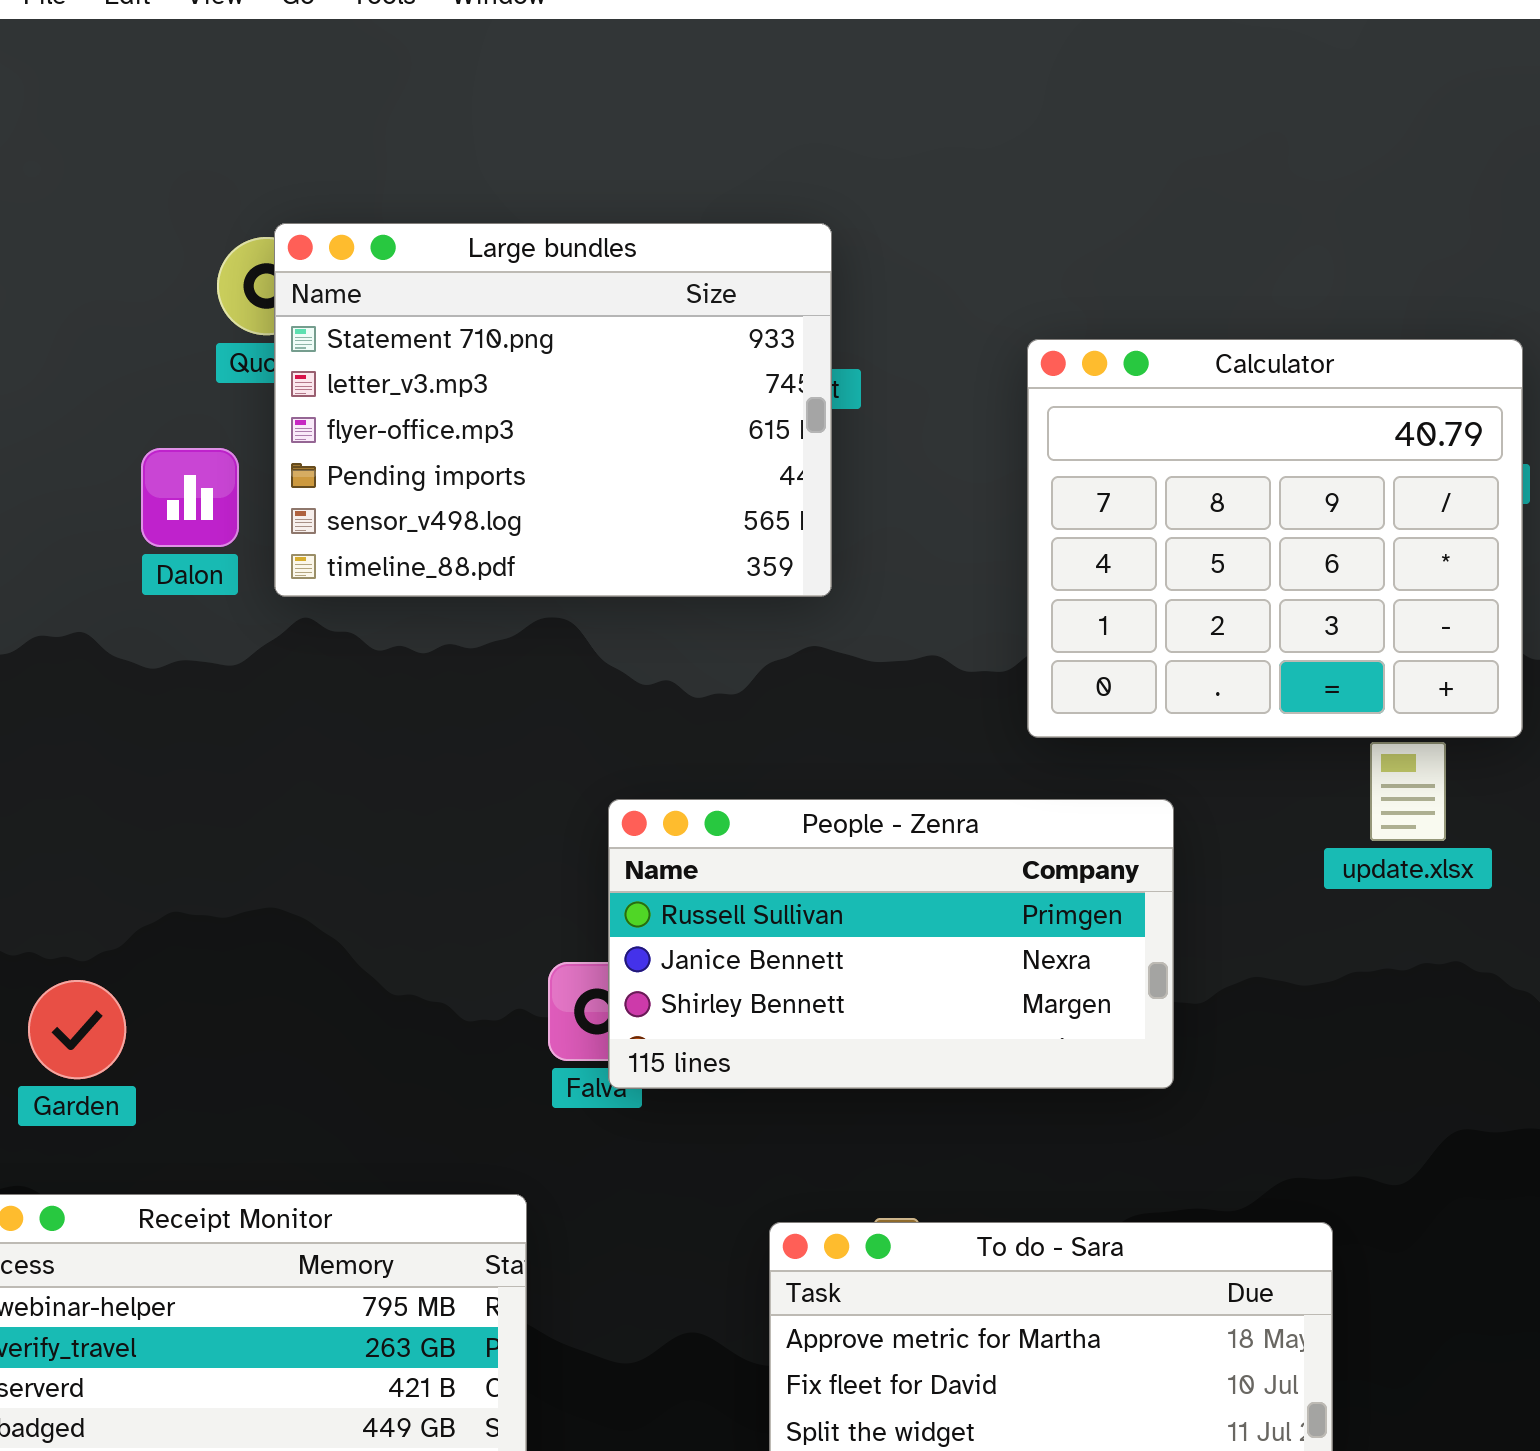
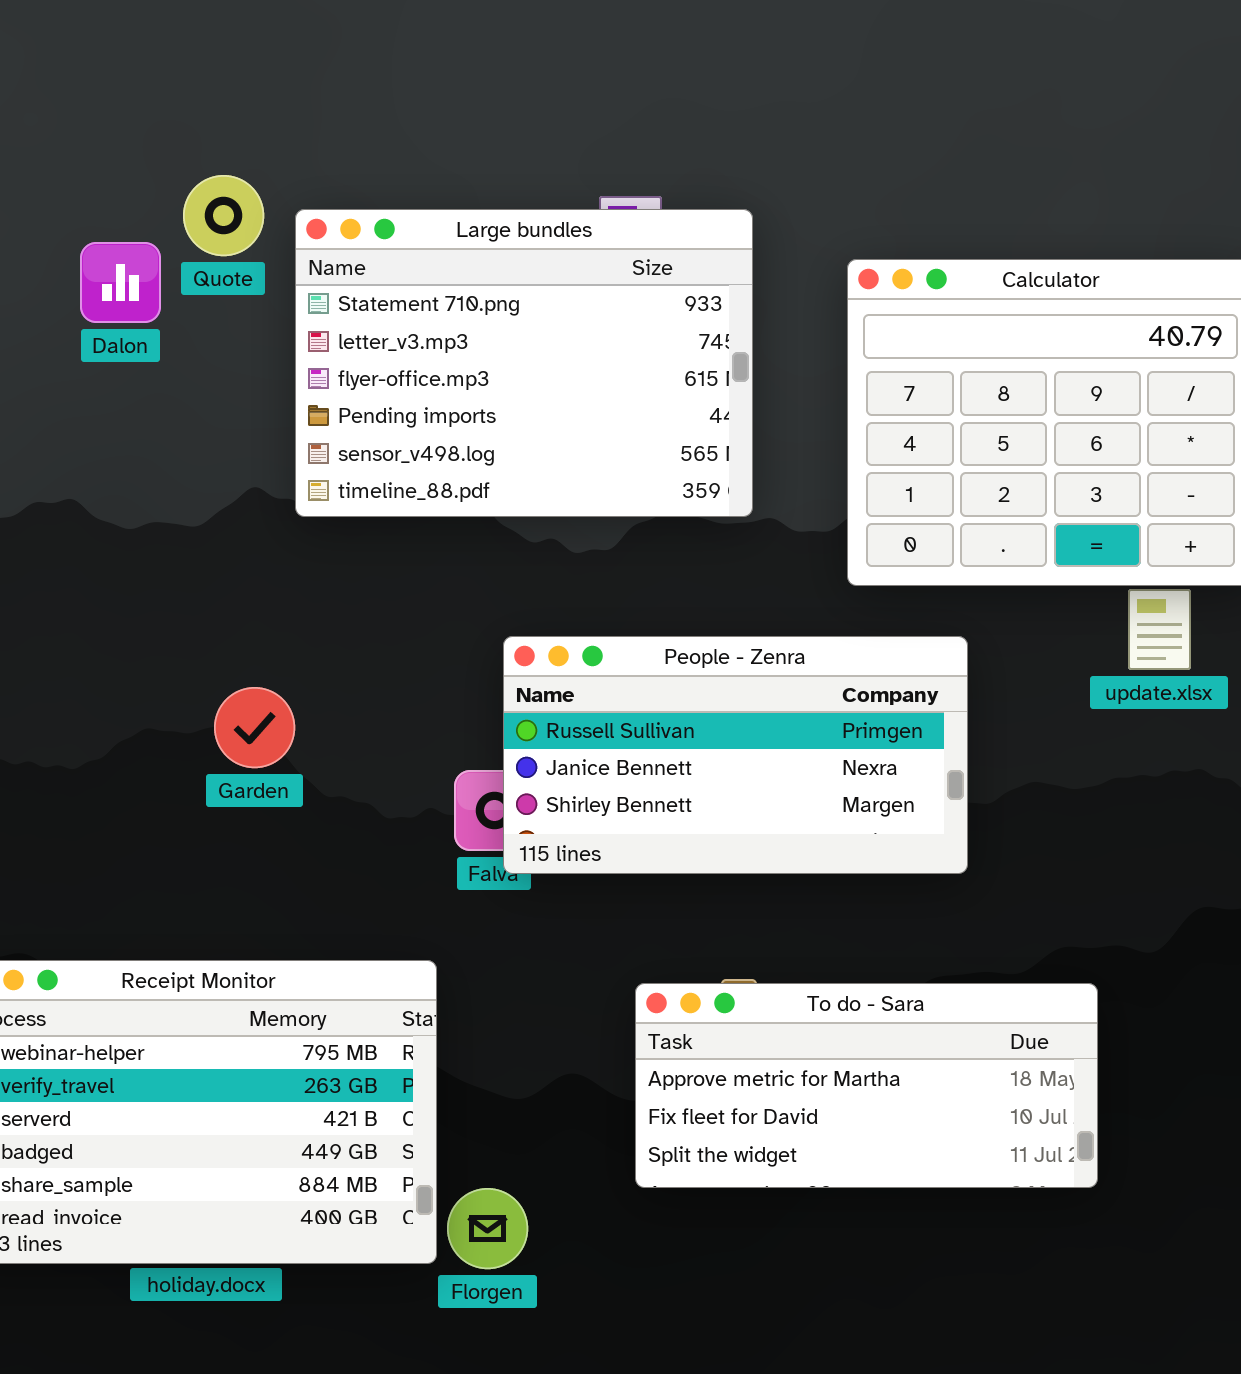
Large bundles: [274,223,832,597] -> [295,209,753,517], moved
Dalon: [141,448,239,547] -> [80,242,161,323], moved
Garden: [28,980,126,1079] -> [214,687,295,768], moved

